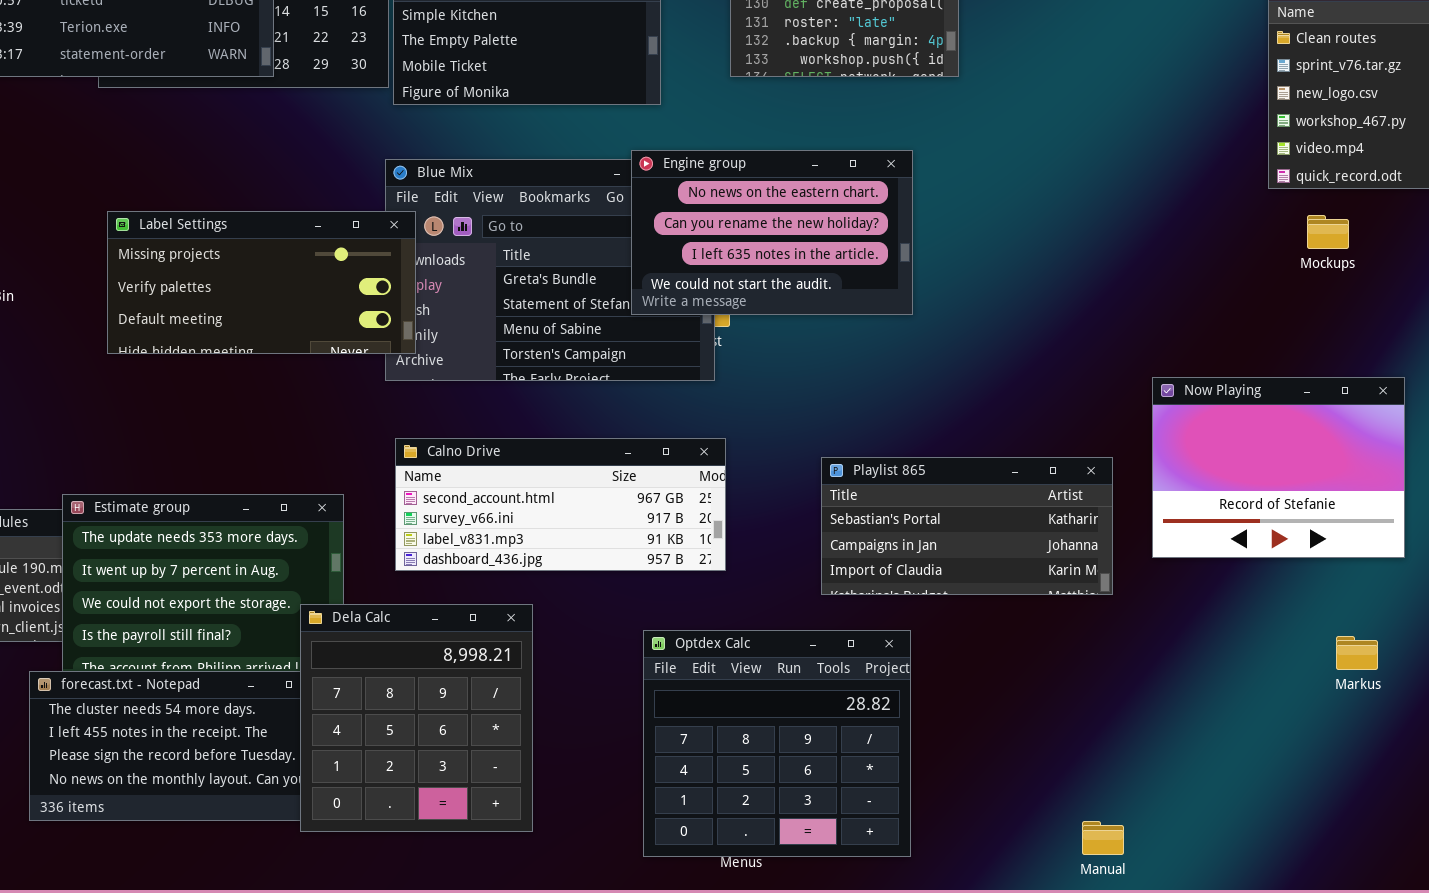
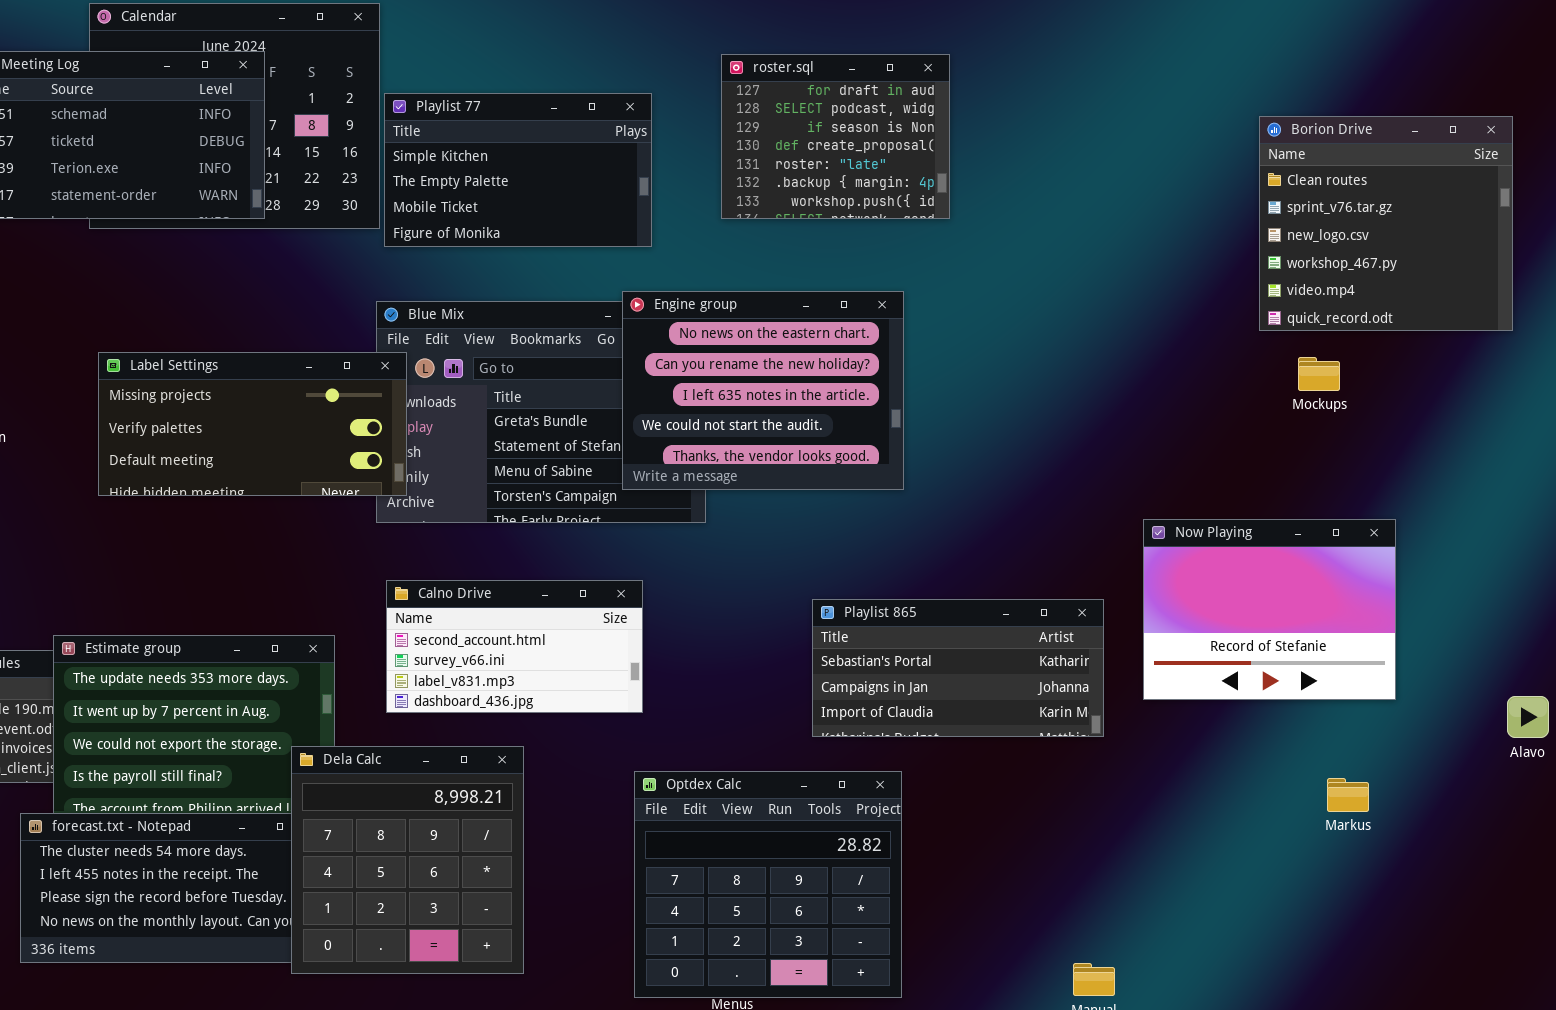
Engine group: [631,150,913,315] -> [622,291,904,490], resized
Calno Drive: [395,438,726,571] -> [386,580,643,713], resized

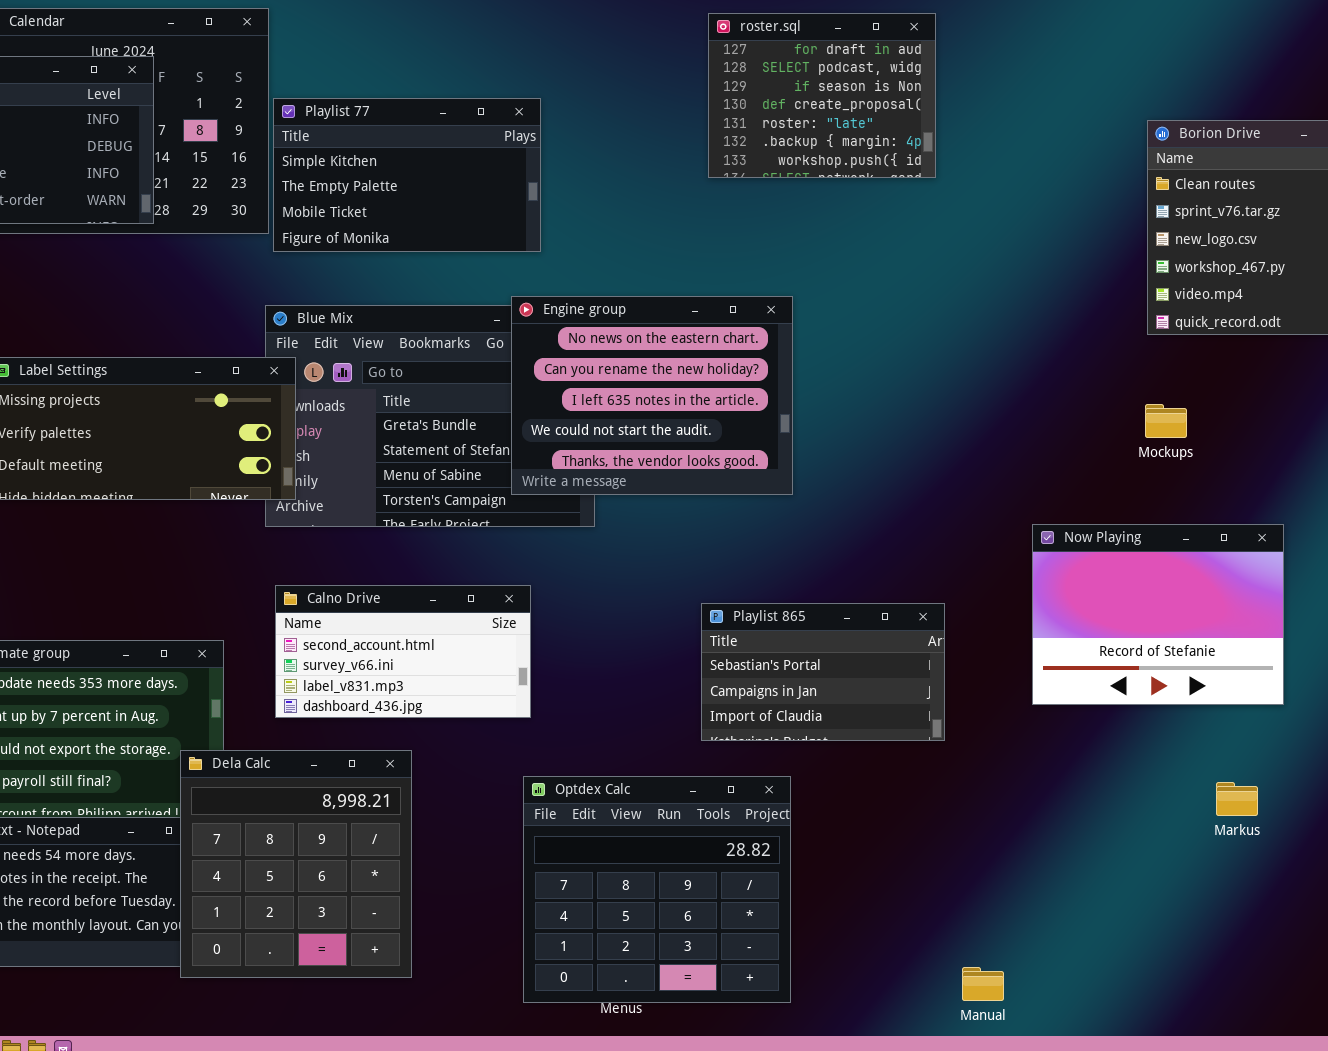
roster.sql: [721,54,950,219] -> [708,13,936,178], moved
Mockups: [1298,357,1340,391] -> [1145,404,1187,438], moved
Playlist 865: [812,599,1104,737] -> [701,603,945,741], resized

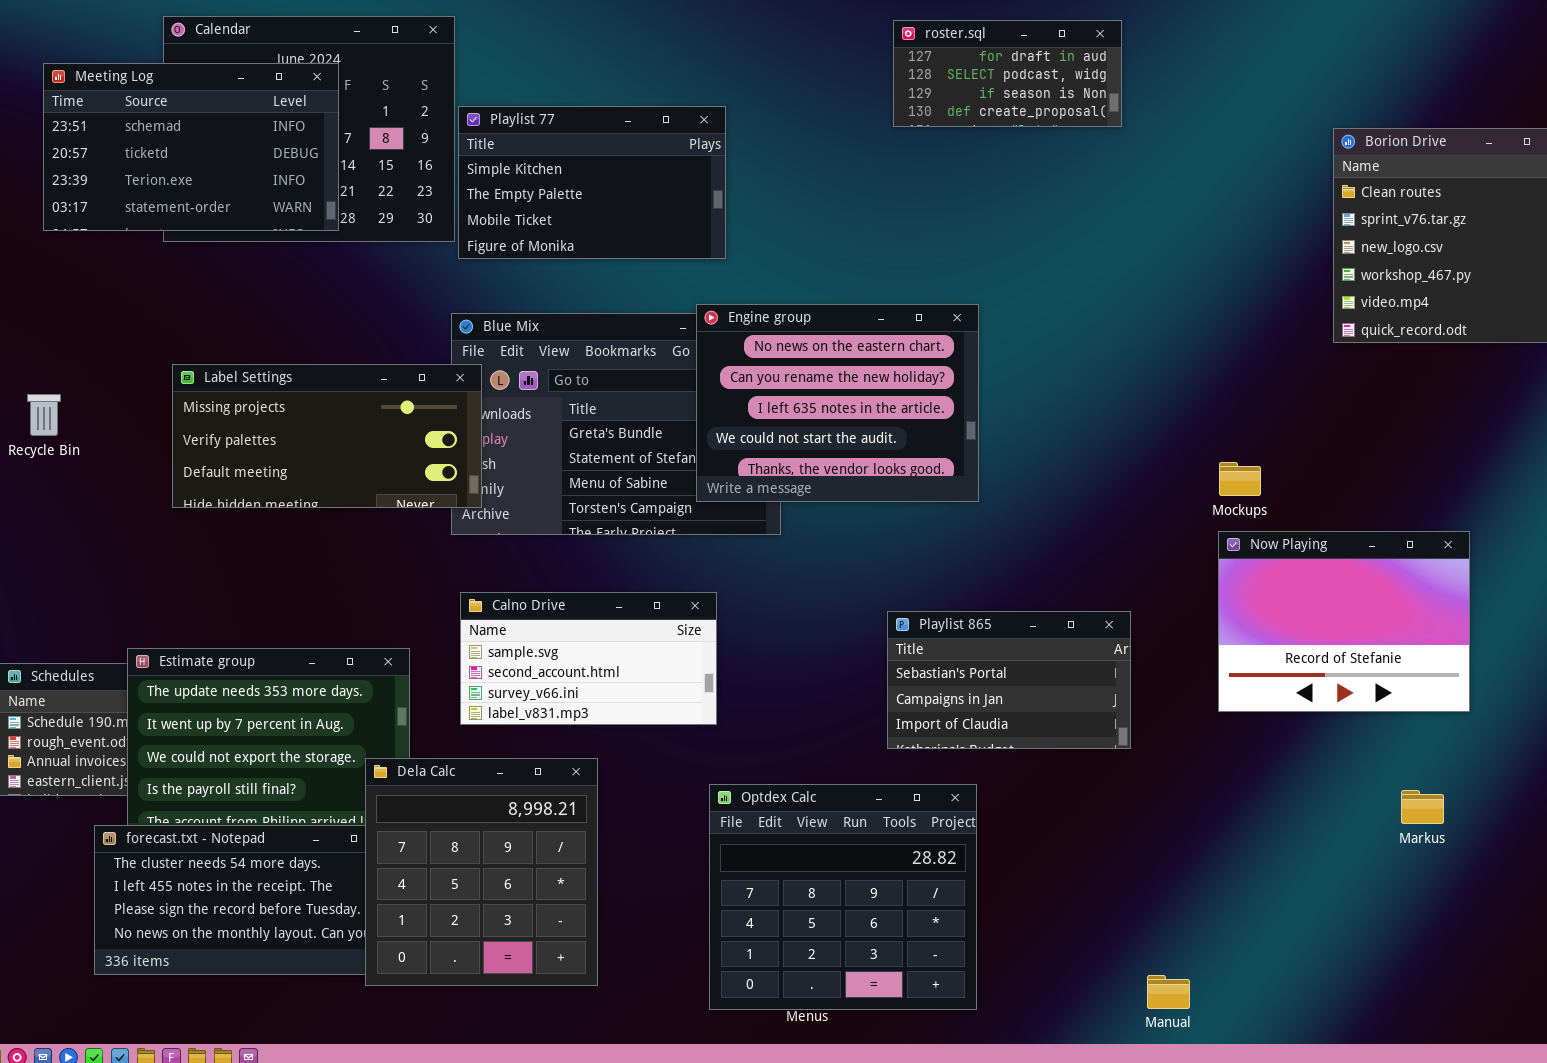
roster.sql: [708,13,936,178] -> [893,20,1122,127], resized
Mockups: [1145,404,1187,438] -> [1219,462,1261,496], moved
Calno Drive: [275,585,531,718] -> [460,592,717,725], scrolled up 1 row

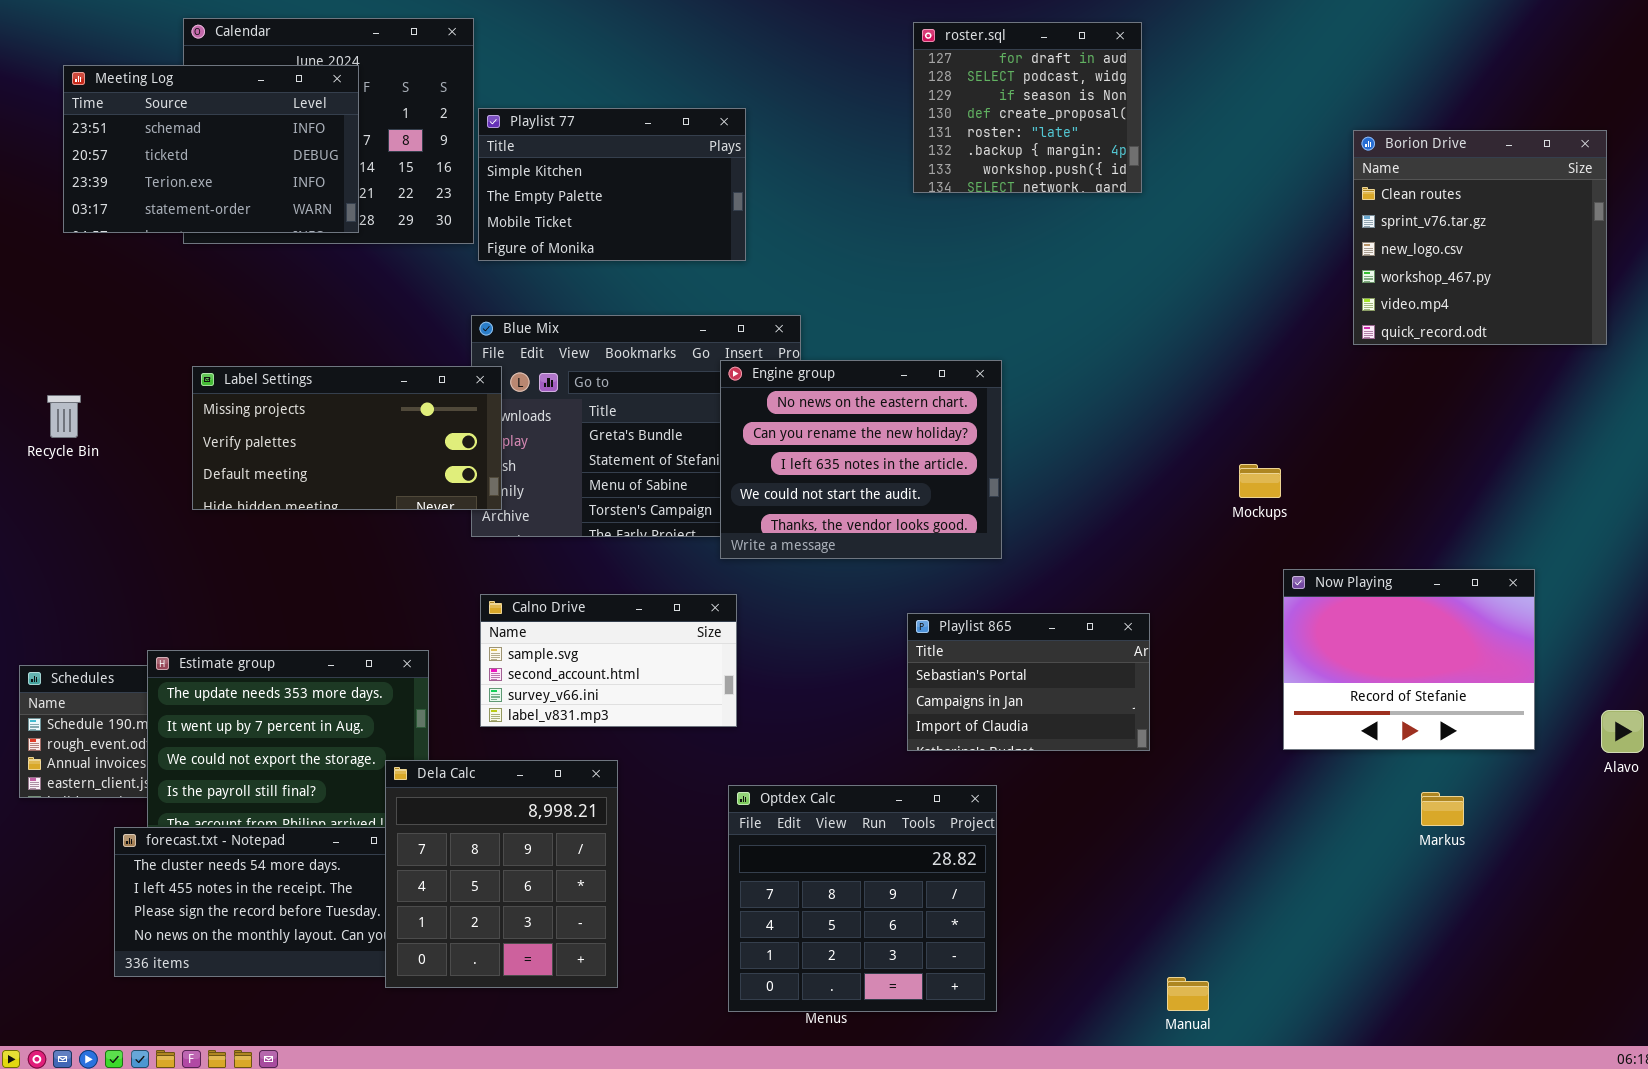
roster.sql: [893,20,1122,127] -> [913,22,1142,193], resized
Engine group: [696,304,979,502] -> [720,360,1002,559], moved
Now Playing: [1218,531,1470,712] -> [1283,569,1535,750], moved

